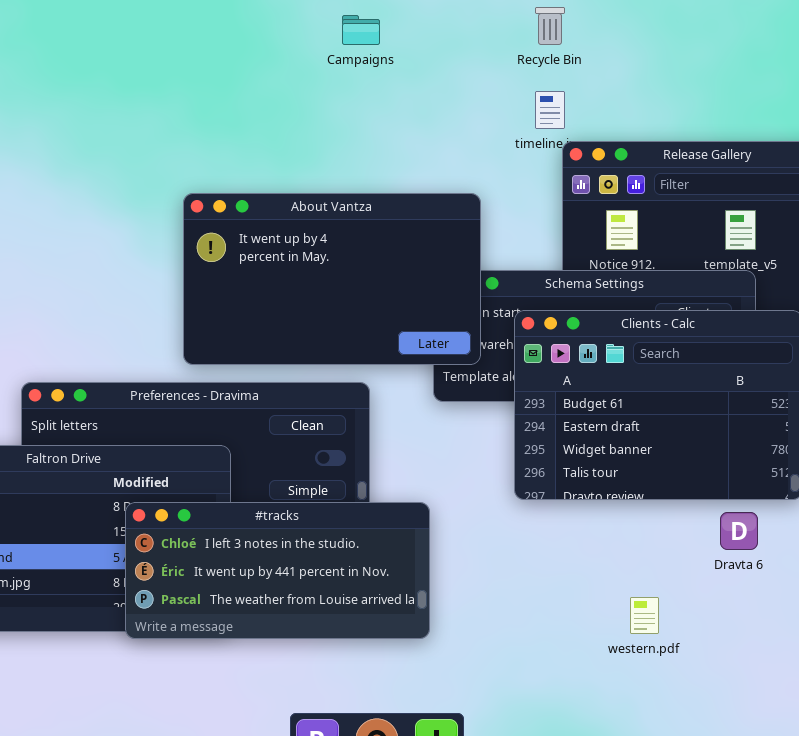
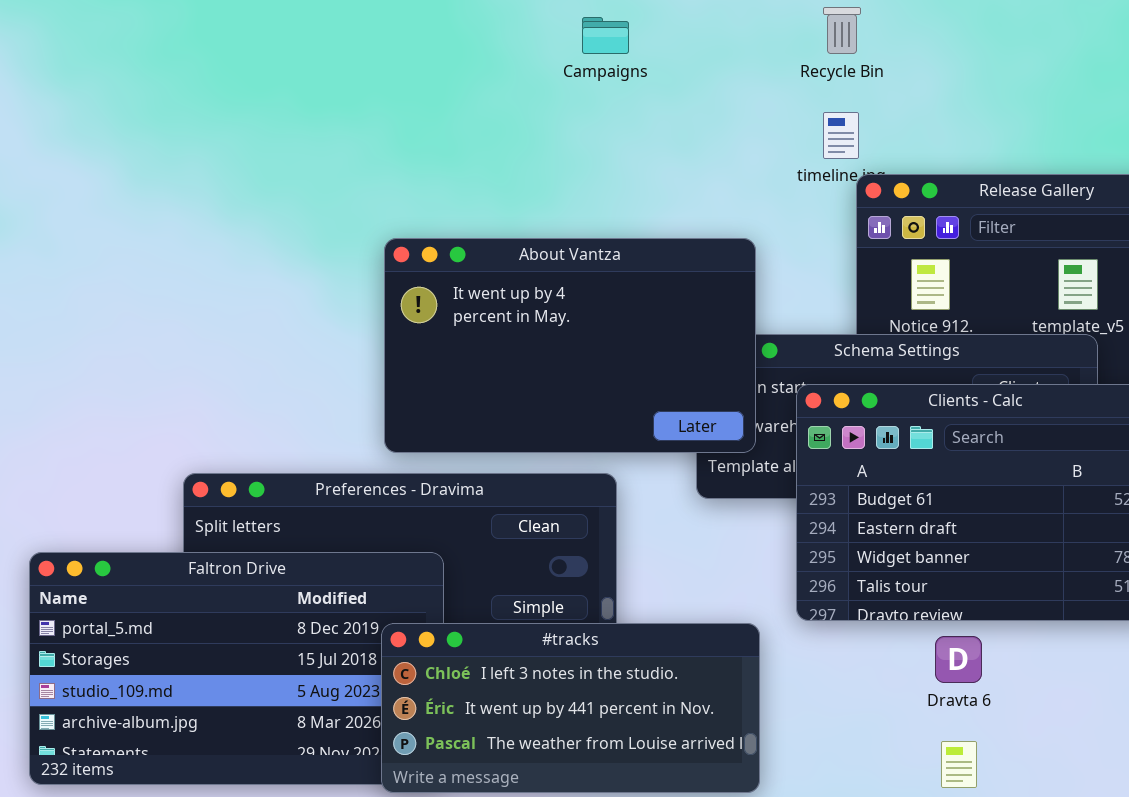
#tracks: [125,502,430,639] -> [381,623,760,793], moved
Dravta 6: [720,512,758,550] -> [935,636,982,683], moved

